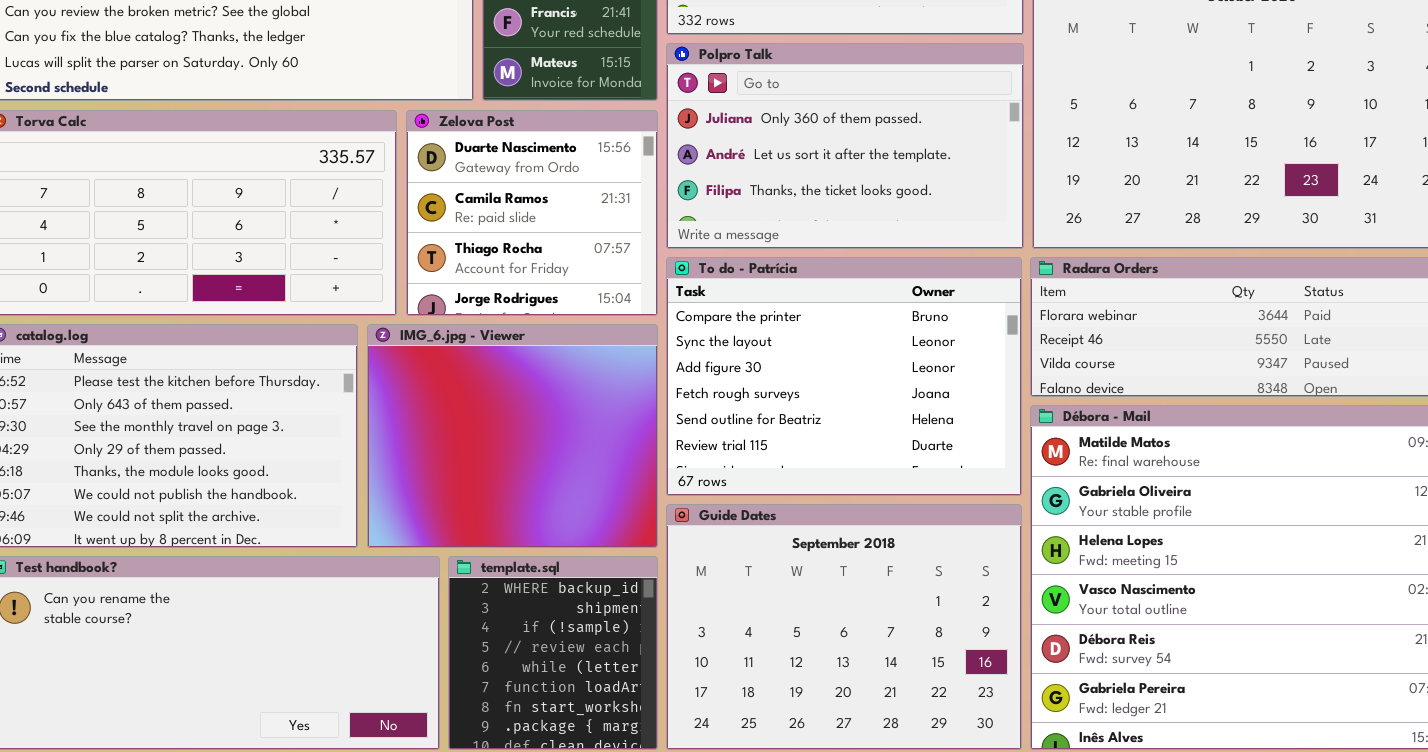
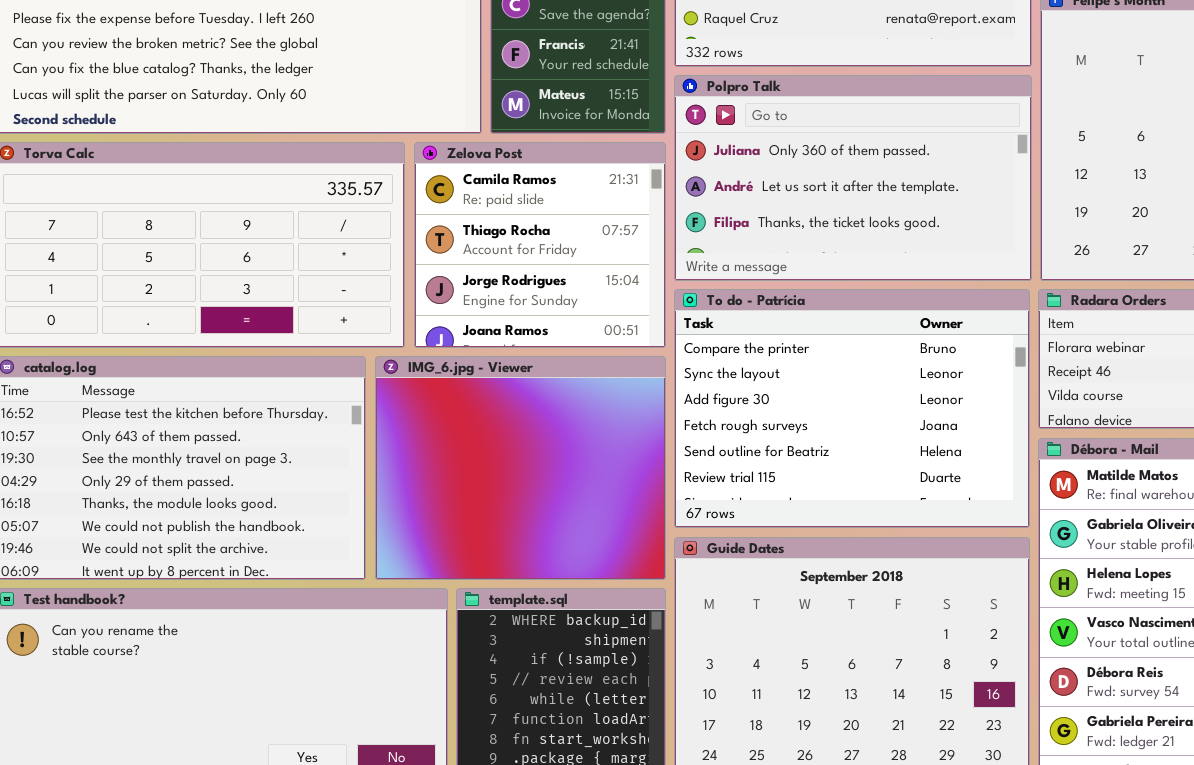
Zelova Post: [406,110,658,316] -> [414,142,666,348], scrolled down 1 row

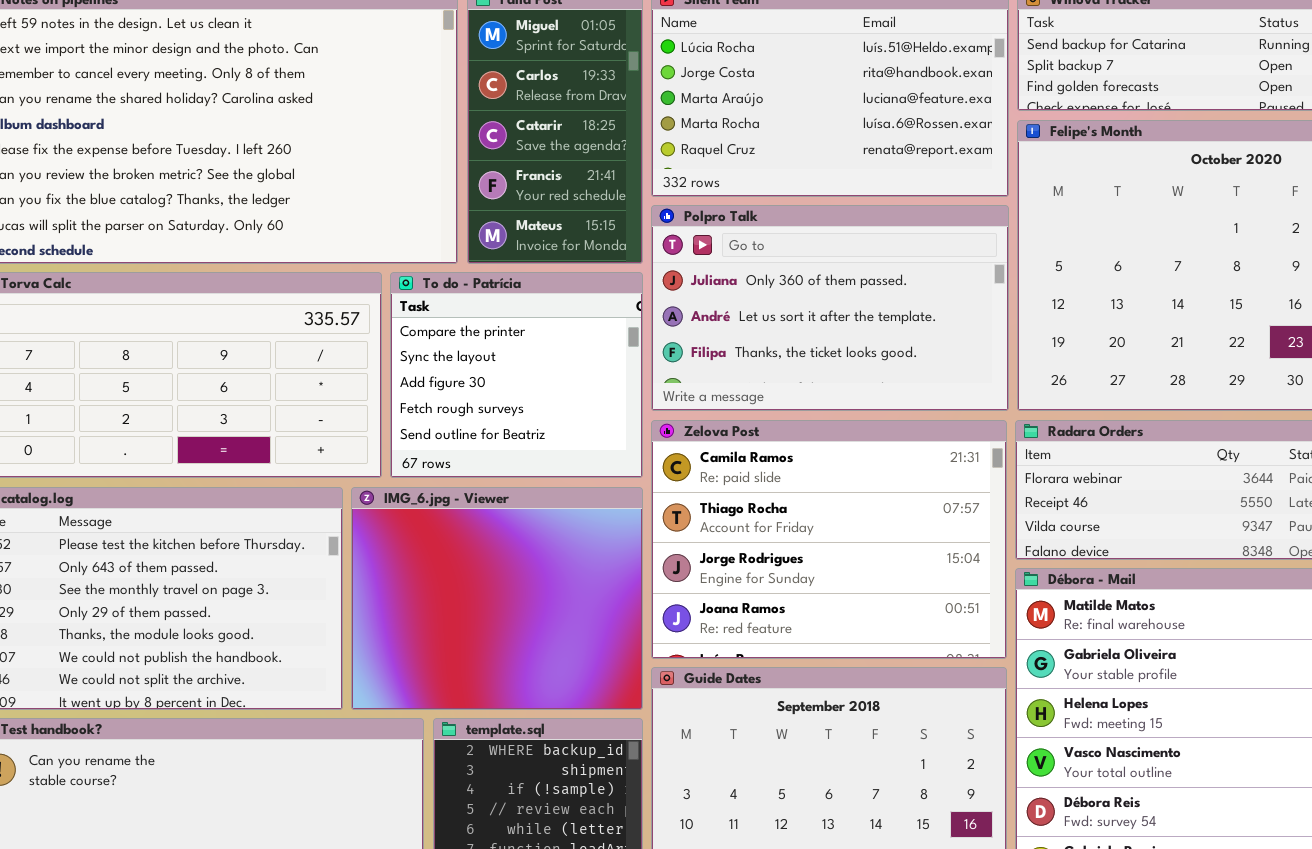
Zelova Post: [414,142,666,348] -> [651,420,1007,659], moved, resized
To do - Patrícia: [674,289,1030,528] -> [390,272,643,478], moved, resized

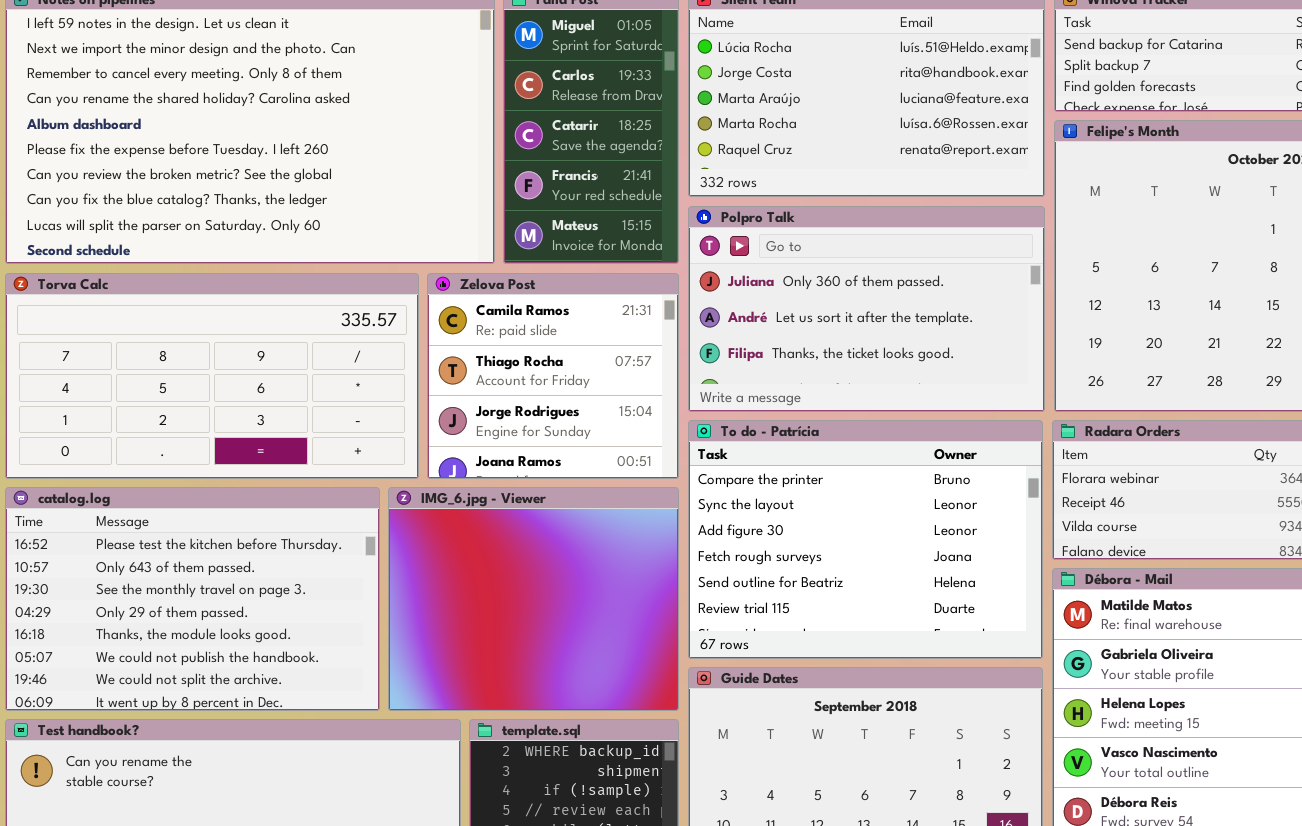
To do - Patrícia: [390,272,643,478] -> [688,420,1043,659], moved, resized
Zelova Post: [651,420,1007,659] -> [427,273,679,479], moved, resized

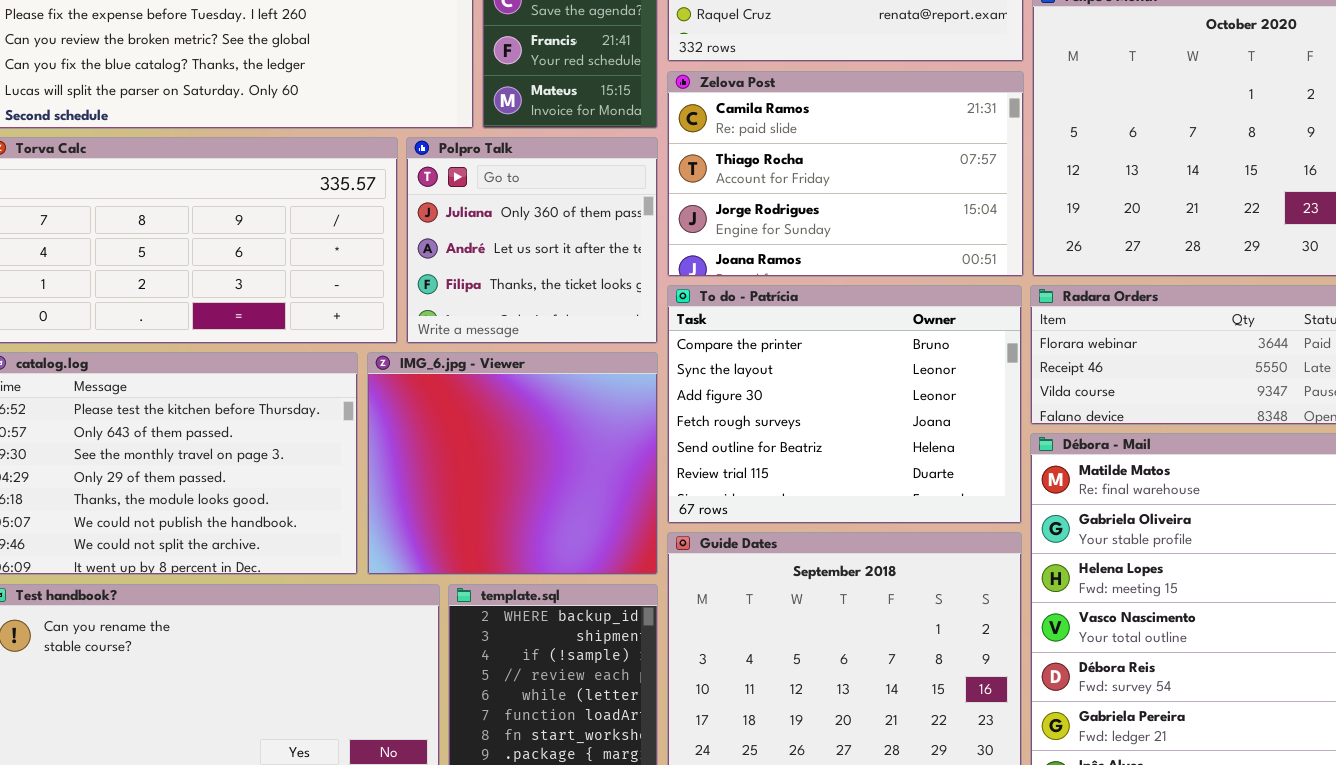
Polpro Talk: [688,206,1045,412] -> [406,137,658,344], moved, resized
Zelova Post: [427,273,679,479] -> [667,71,1024,277], moved, resized

